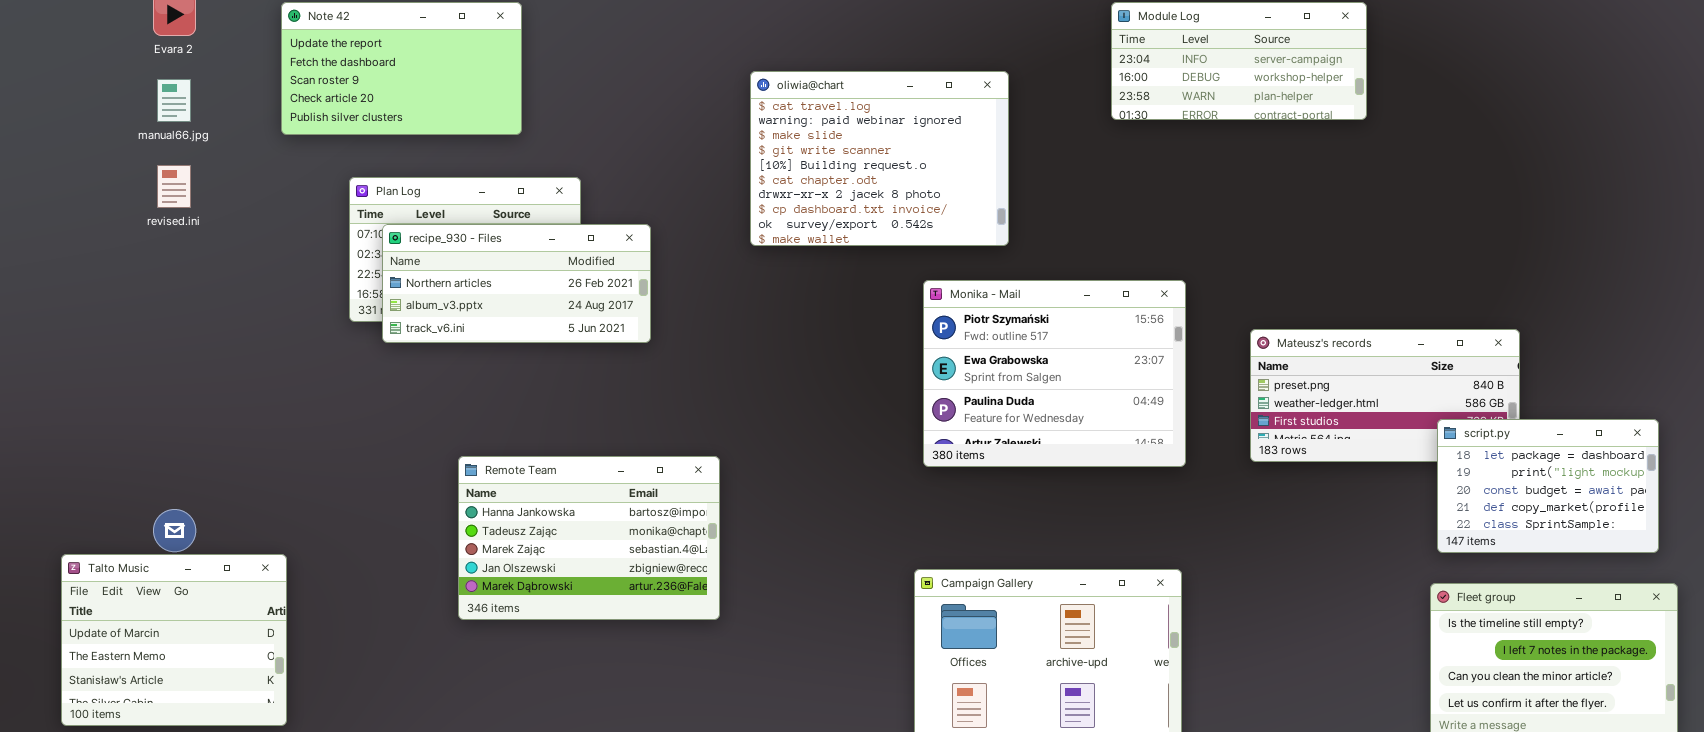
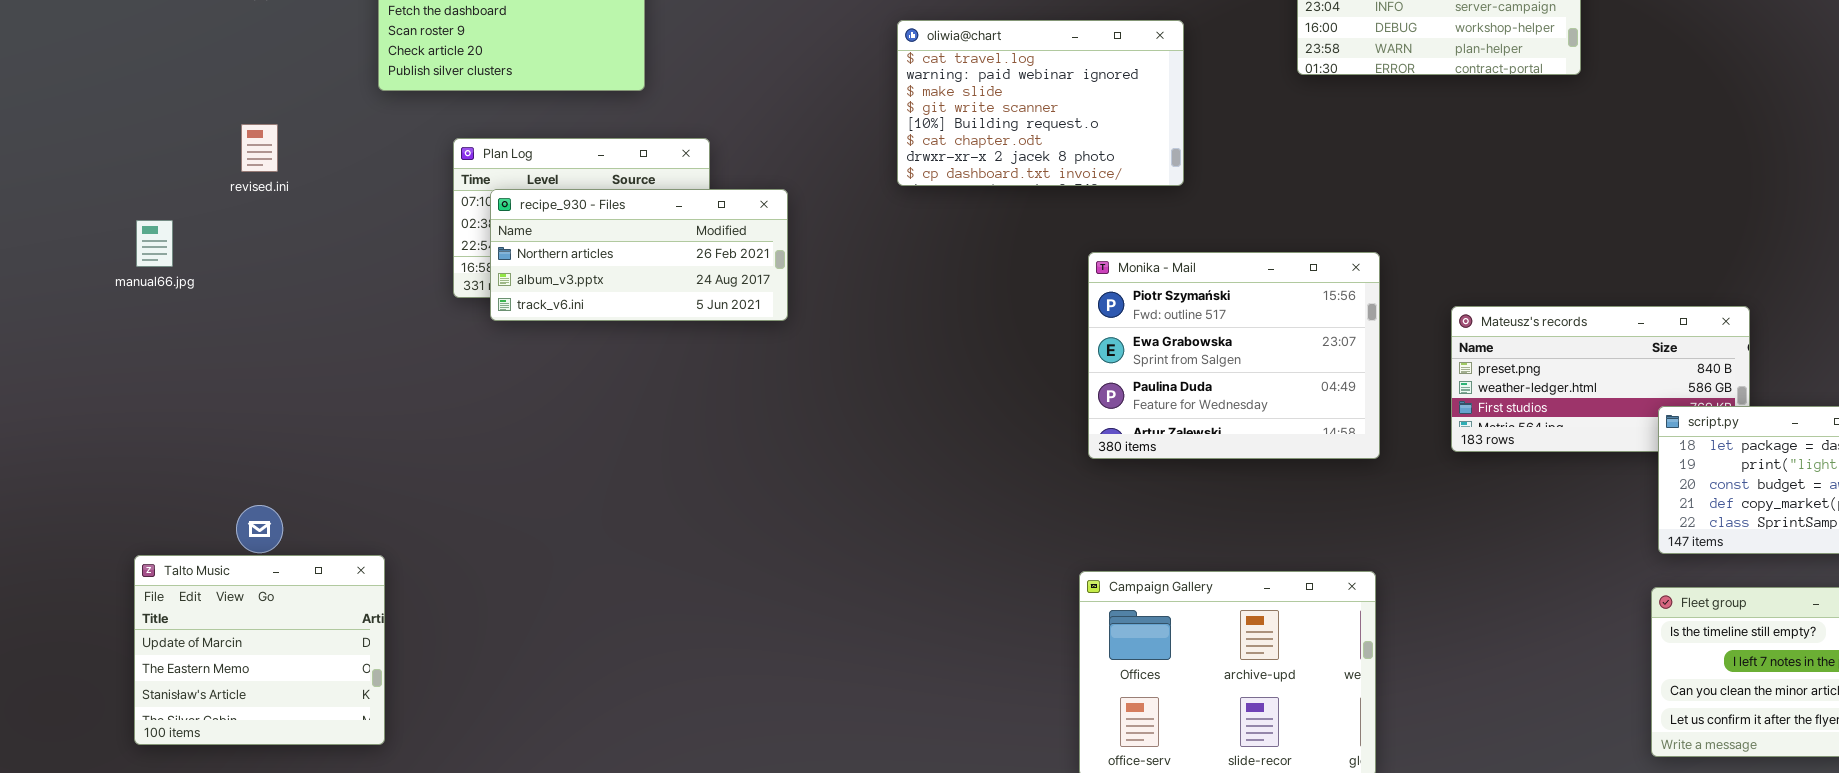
oliwia@chart: [750,71,1009,246] -> [897,20,1184,186], resized
manual66.jpg: [157,79,191,122] -> [136,220,173,267], moved
Remote Team: [458,456,720,620] -> none, closed

